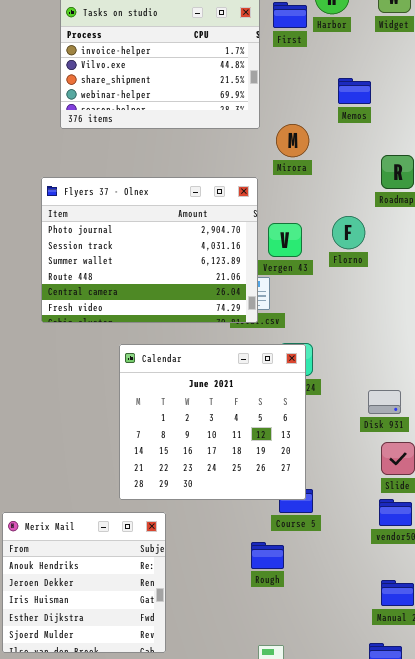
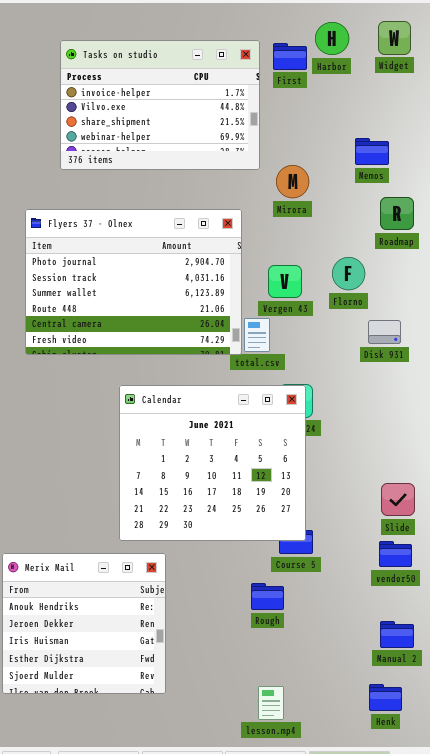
Memos: [338,78,371,104] -> [355,138,389,165], moved
Flyers 37 - Olnex: [41,177,258,323] -> [25,209,242,355], moved
Disk 931: [368,390,401,414] -> [368,320,401,344], moved

